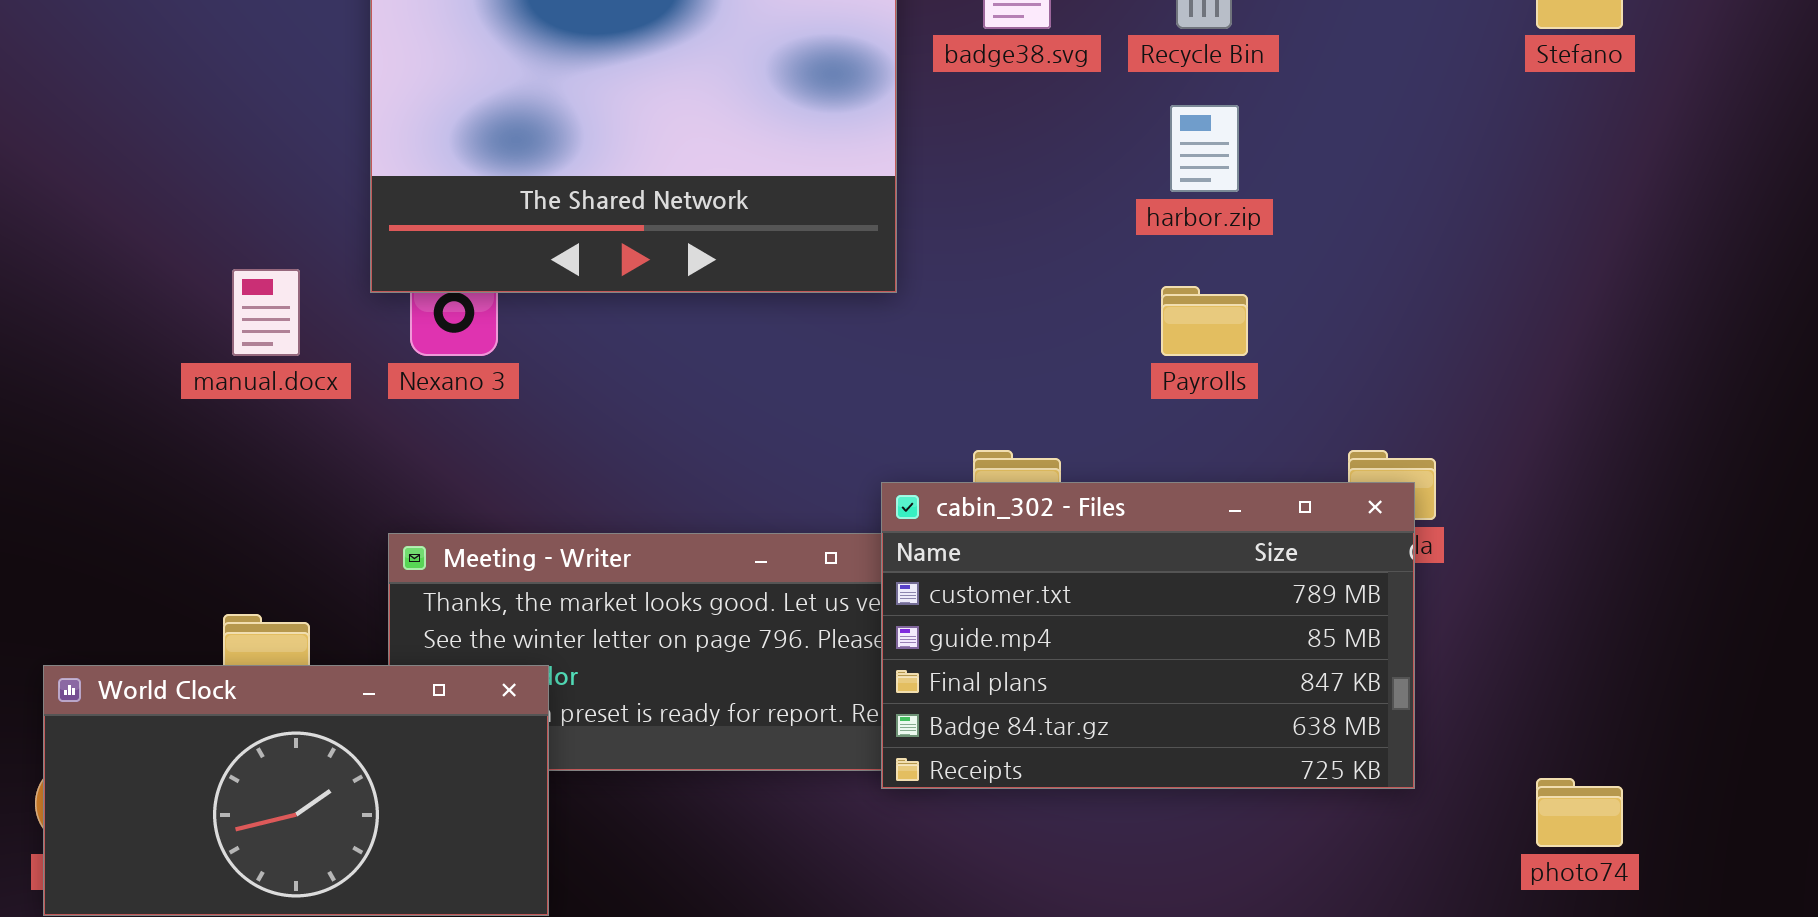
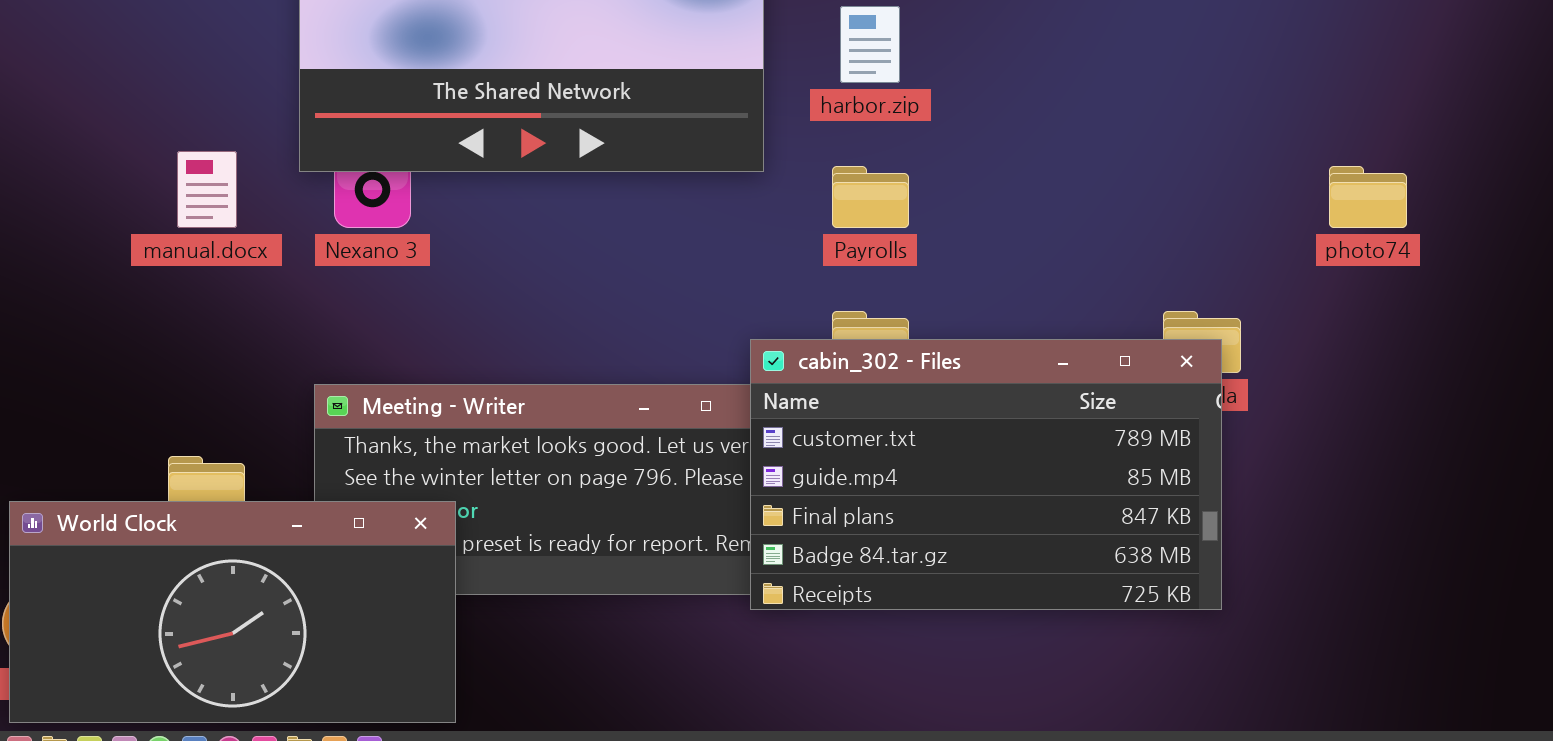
harbor.zip: [1170,105,1239,192] -> [840,6,900,83], moved
Payrolls: [1161,286,1248,356] -> [832,166,909,228], moved
photo74: [1536,778,1623,847] -> [1329,166,1407,228], moved

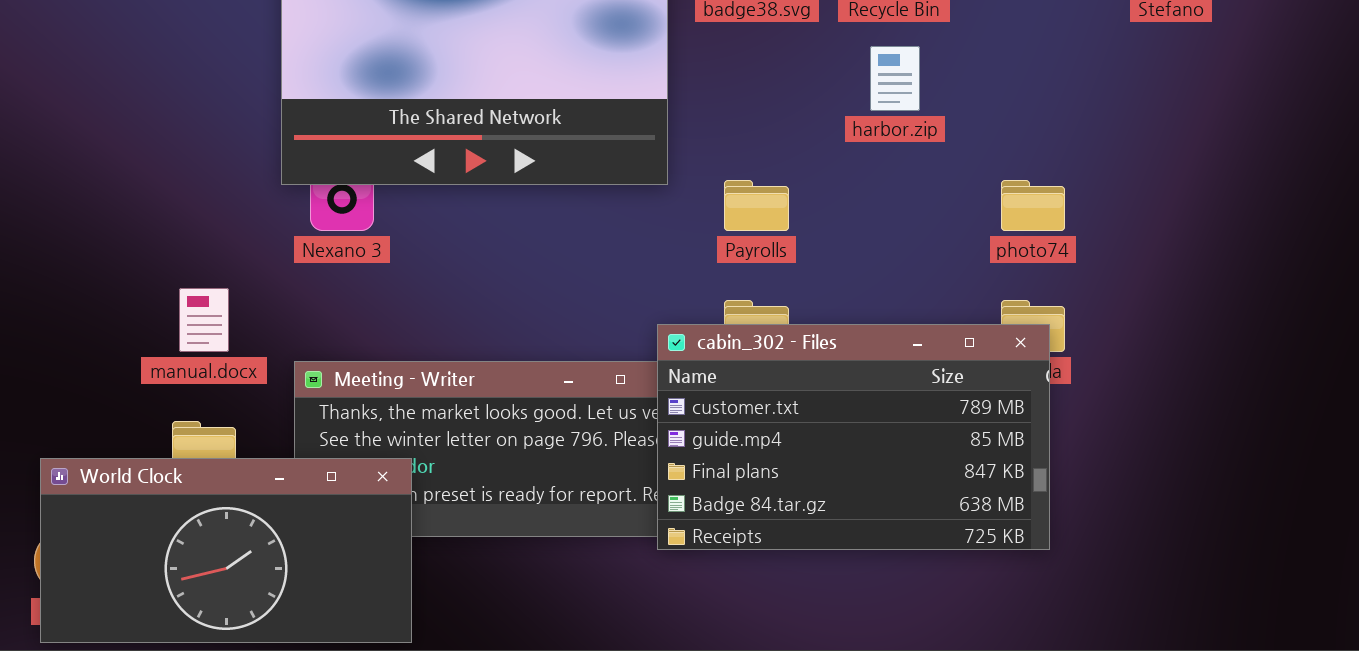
harbor.zip: [840,6,900,83] -> [870,46,920,111], moved
manual.docx: [177,151,237,228] -> [179,288,229,352], moved
photo74: [1329,166,1407,228] -> [1001,180,1065,231], moved

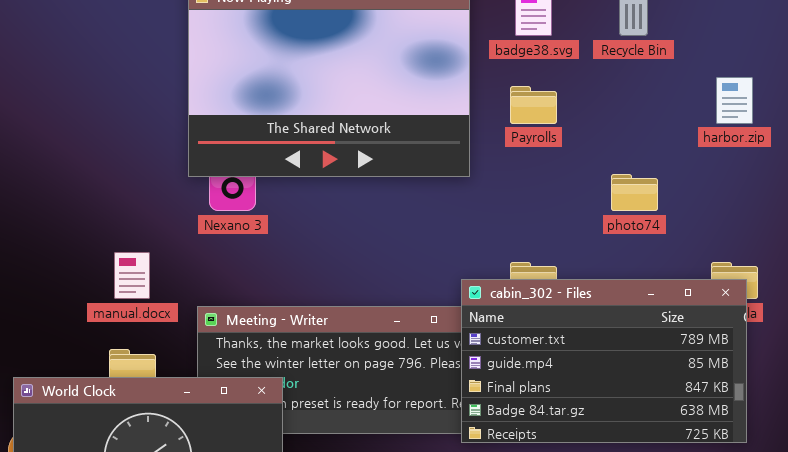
harbor.zip: [870,46,920,111] -> [716,77,753,124], moved
Payrolls: [724,180,789,231] -> [510,86,557,124], moved
photo74: [1001,180,1065,231] -> [611,174,658,211], moved

